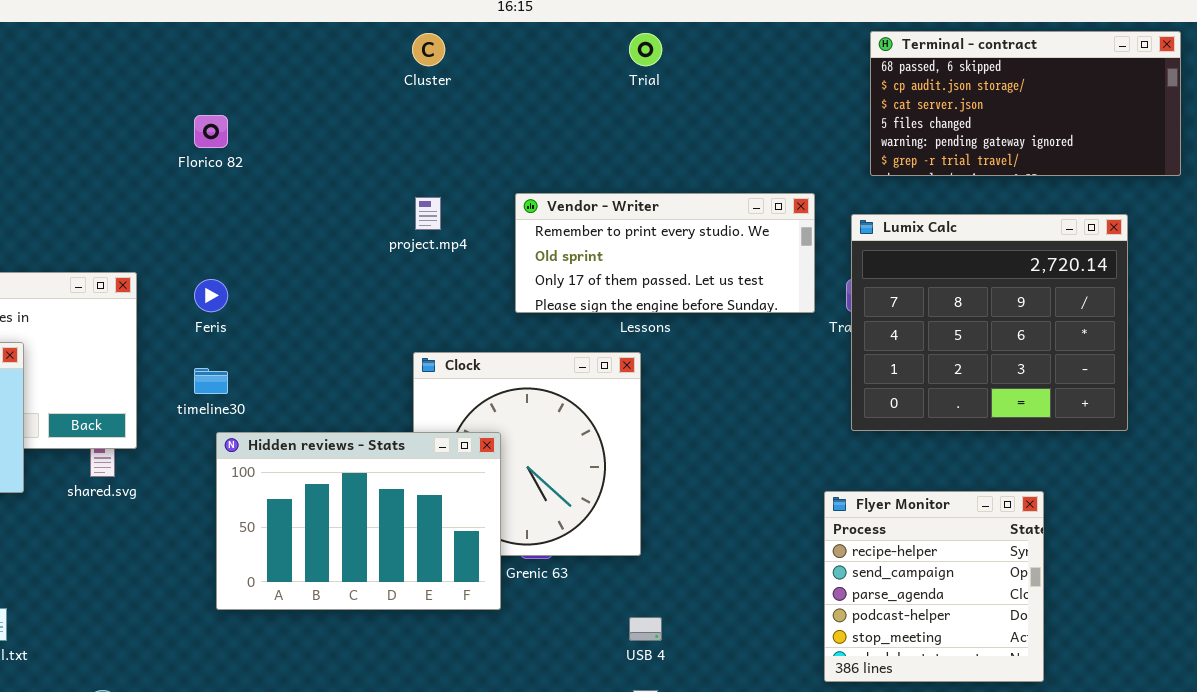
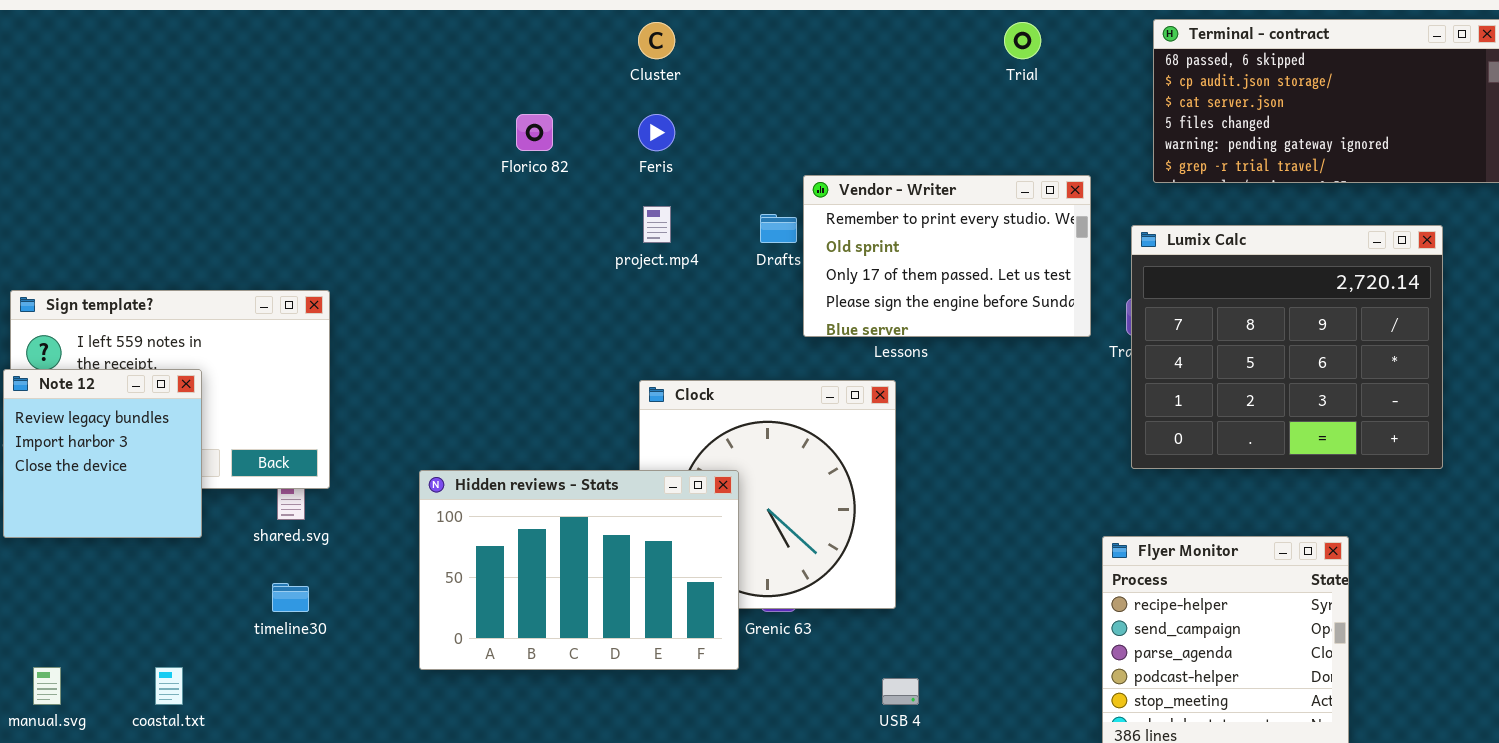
Trial: [629,33,662,66] -> [1004,22,1041,59], moved
Florico 82: [194,115,228,148] -> [516,114,553,151], moved
Vendor - Writer: [515,193,815,313] -> [803,175,1091,337], resized
Feris: [194,279,228,312] -> [638,114,675,151], moved
timeline30: [194,368,228,394] -> [272,583,309,612], moved

